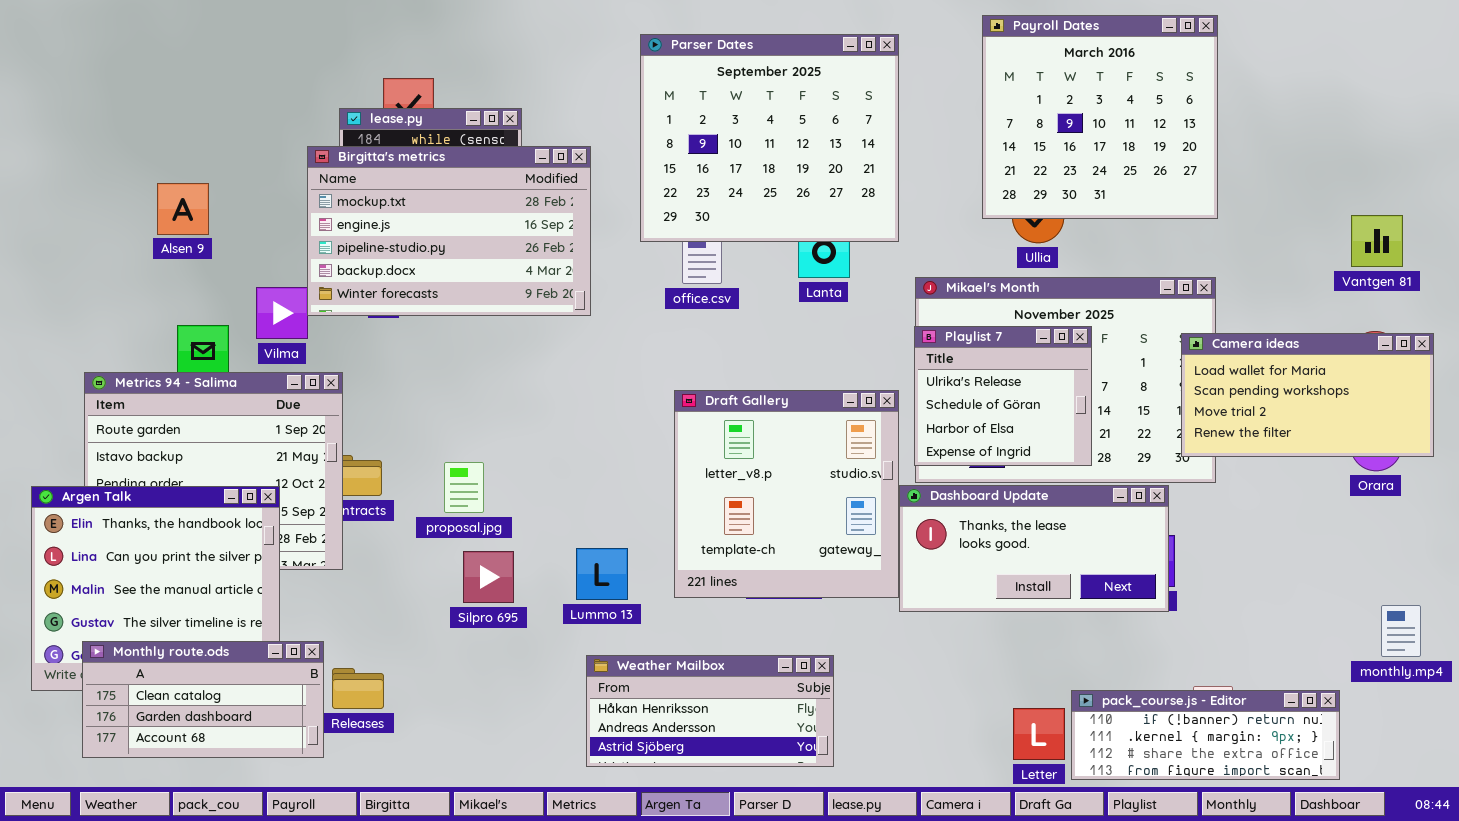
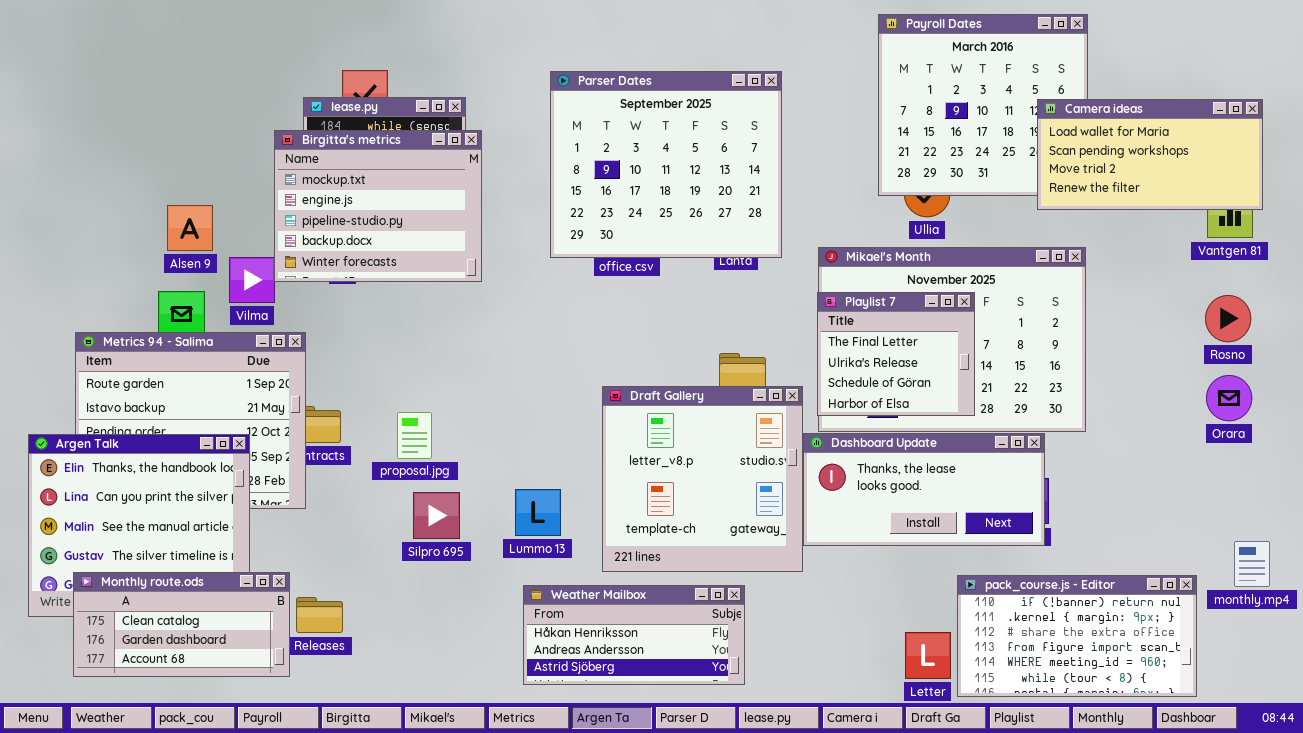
Parser Dates: [640,34,899,242] -> [550,71,782,258], moved
Birgitta's metrics: [307,146,591,316] -> [274,130,482,282], resized
Alsen 9: [157,183,209,235] -> [167,205,213,251], moved
Playlist 7: [914,326,1092,466] -> [817,292,975,416], scrolled up 1 row
Camera ideas: [1181,333,1434,457] -> [1037,99,1263,210], moved
Draft Gallery: [674,390,899,598] -> [602,386,803,572], moved
pack_course.js - Editor: [1071,690,1340,780] -> [957,575,1197,697], resized

